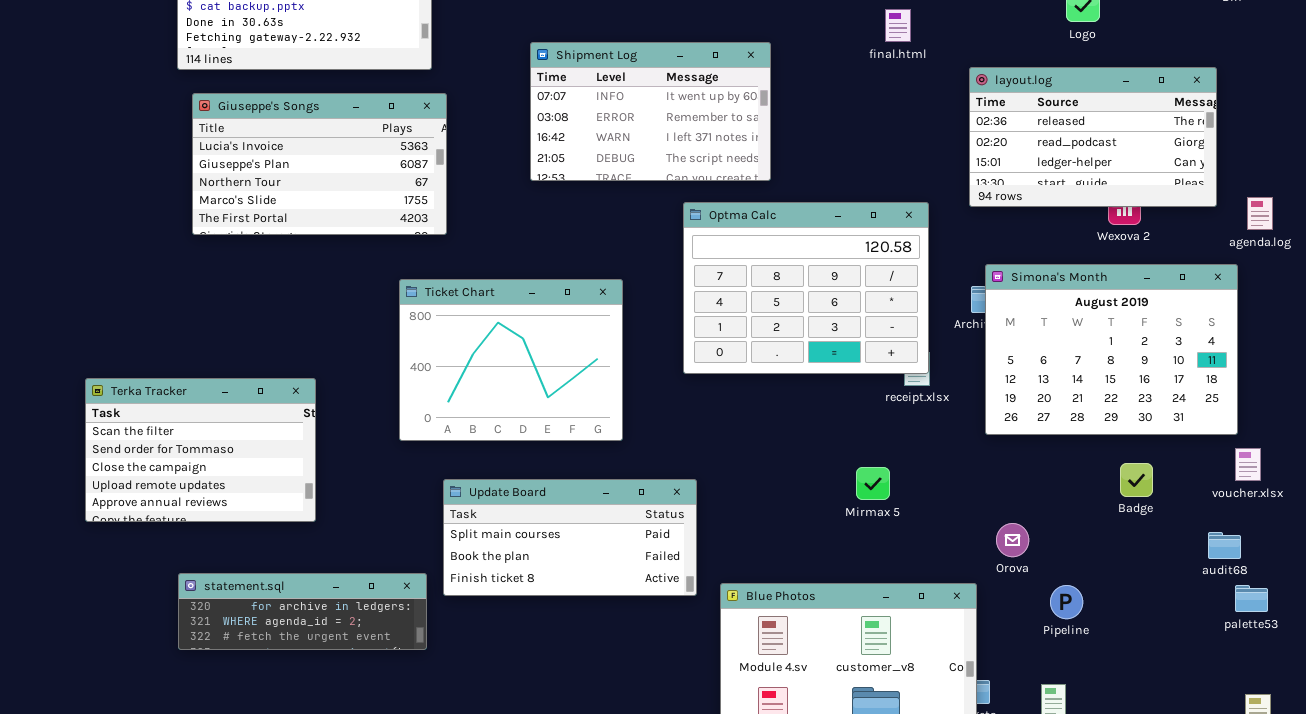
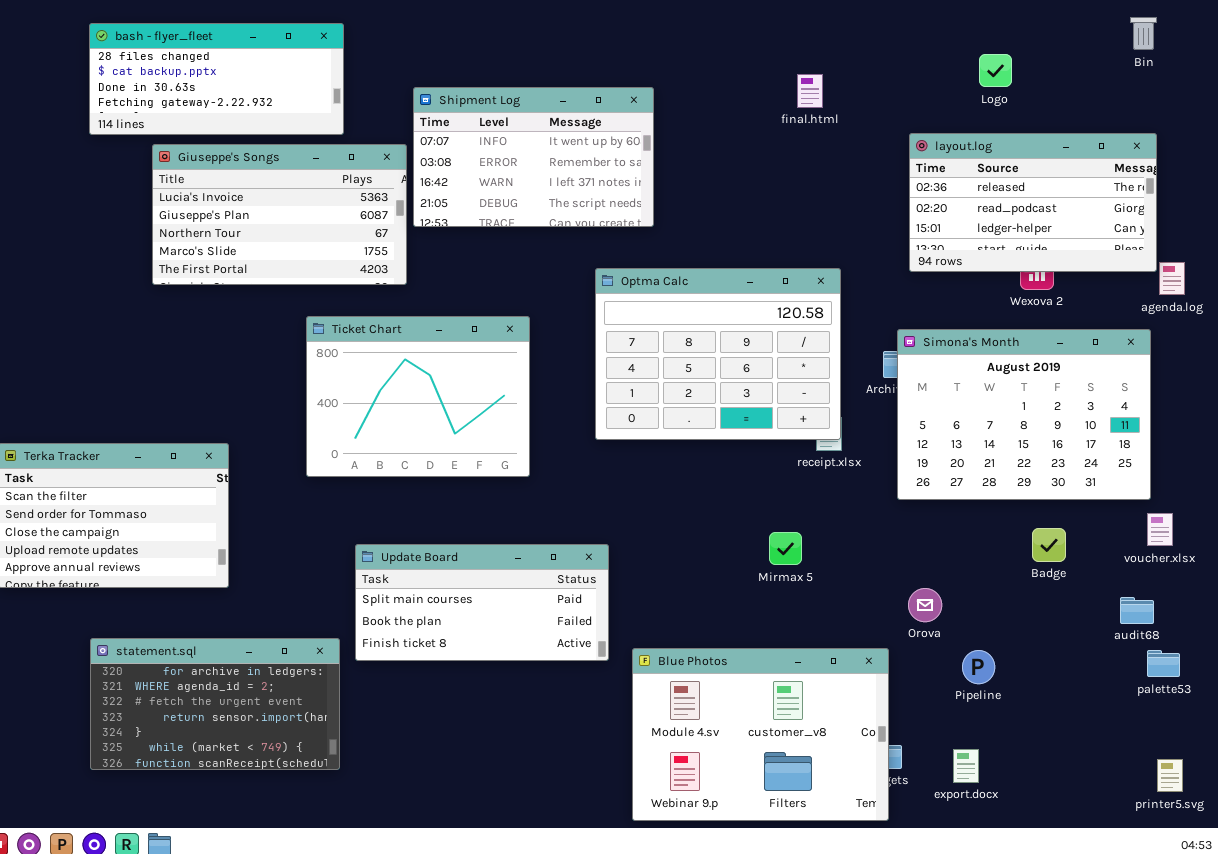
Shipment Log: [530,42,771,181] -> [413,87,654,227], moved
layout.log: [969,67,1217,207] -> [909,133,1157,272], moved
Giuseppe's Songs: [192,93,447,235] -> [152,144,407,285], moved
Ticket Chart: [399,279,623,441] -> [306,316,530,477], moved
statement.sql: [178,573,427,650] -> [90,638,340,770], resized

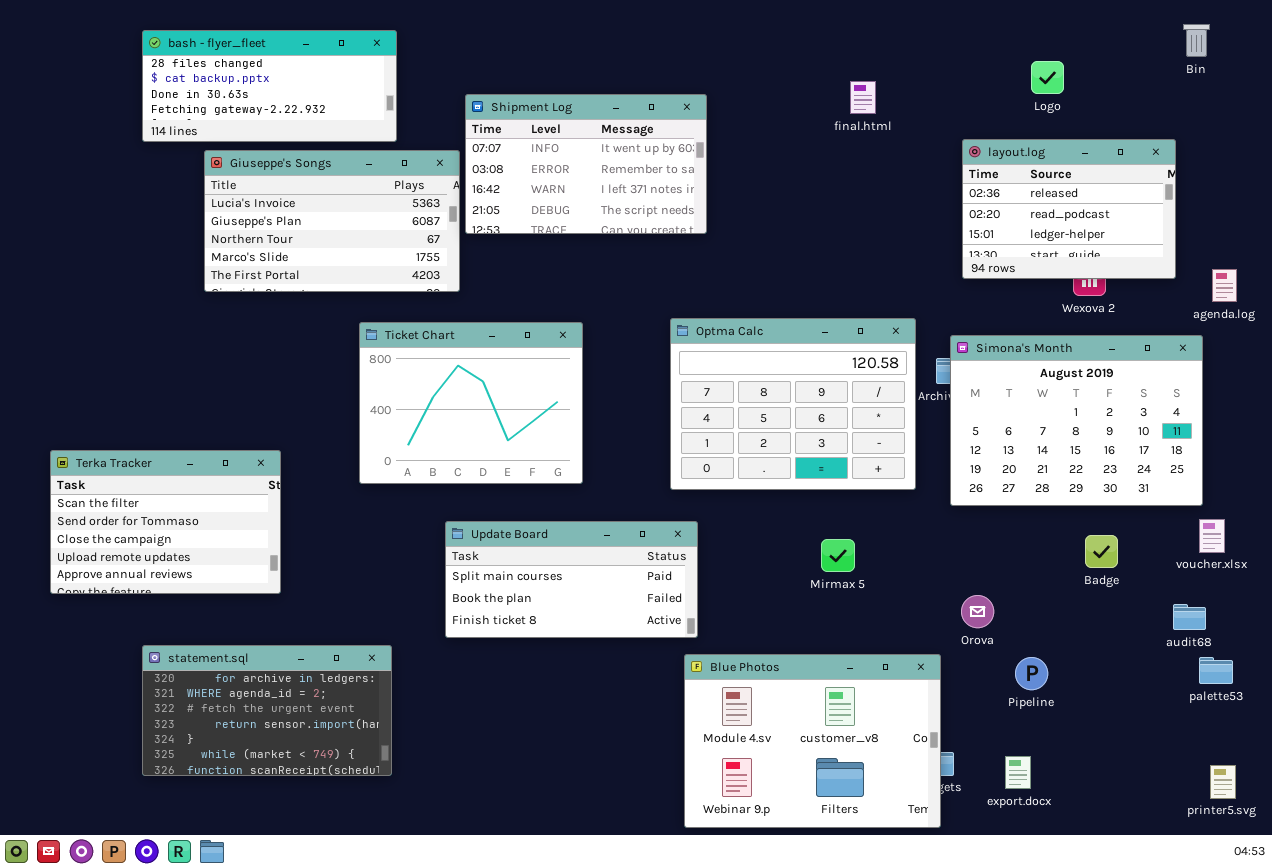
layout.log: [909,133,1157,272] -> [962,139,1176,279], resized
Optma Calc: [595,268,841,440] -> [670,318,916,490], moved
Update Board: [355,544,609,661] -> [445,521,698,638], moved

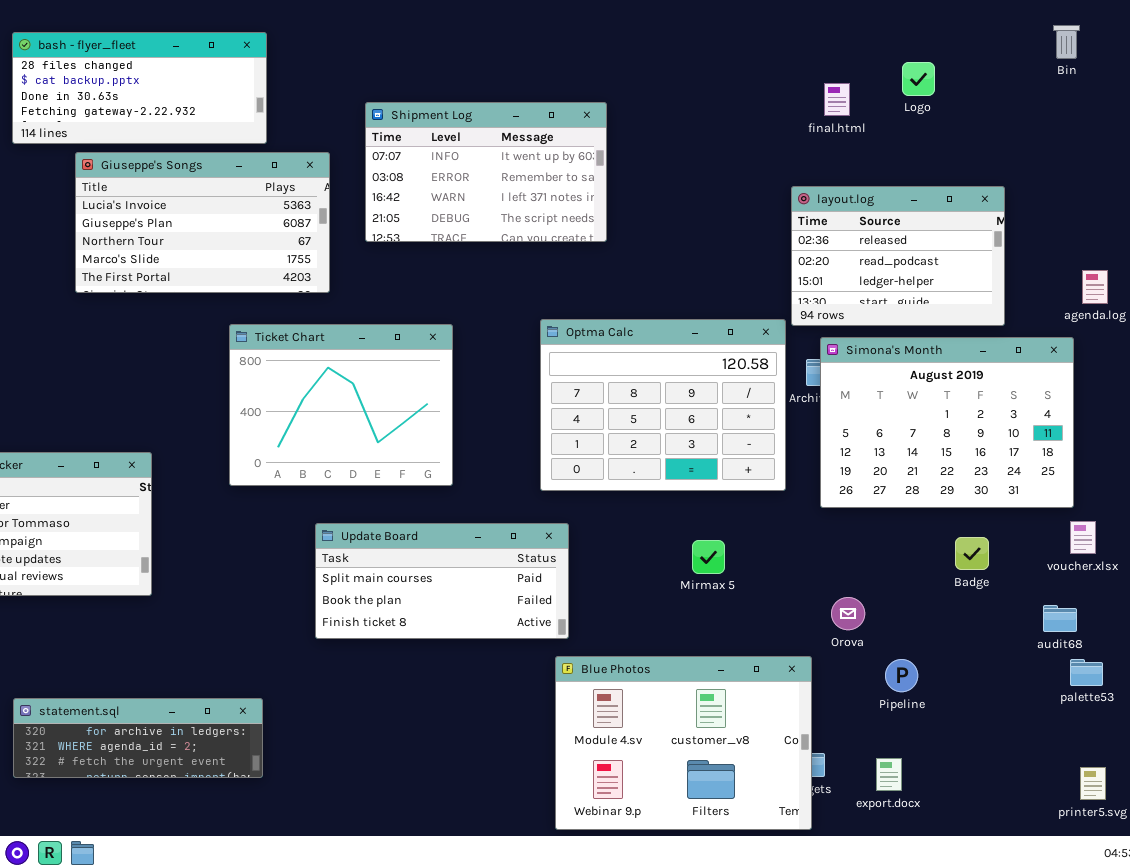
final.html: [850,81,876,114] -> [824,83,850,116], moved
Shipment Log: [465,94,707,234] -> [365,102,607,242], moved
layout.log: [962,139,1176,279] -> [791,186,1005,326], moved
statement.sql: [142,645,392,776] -> [13,698,263,778], resized

